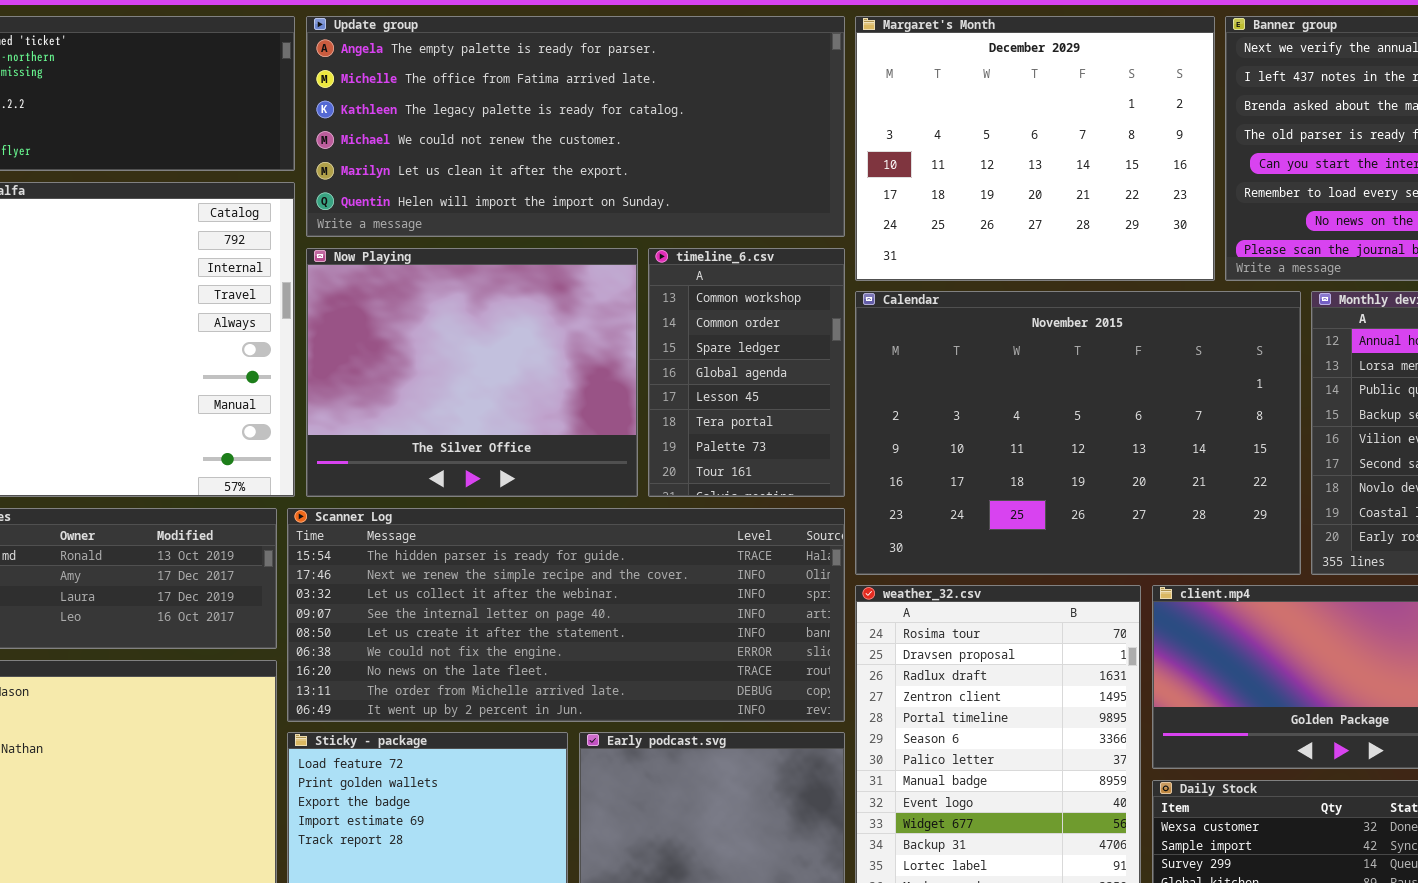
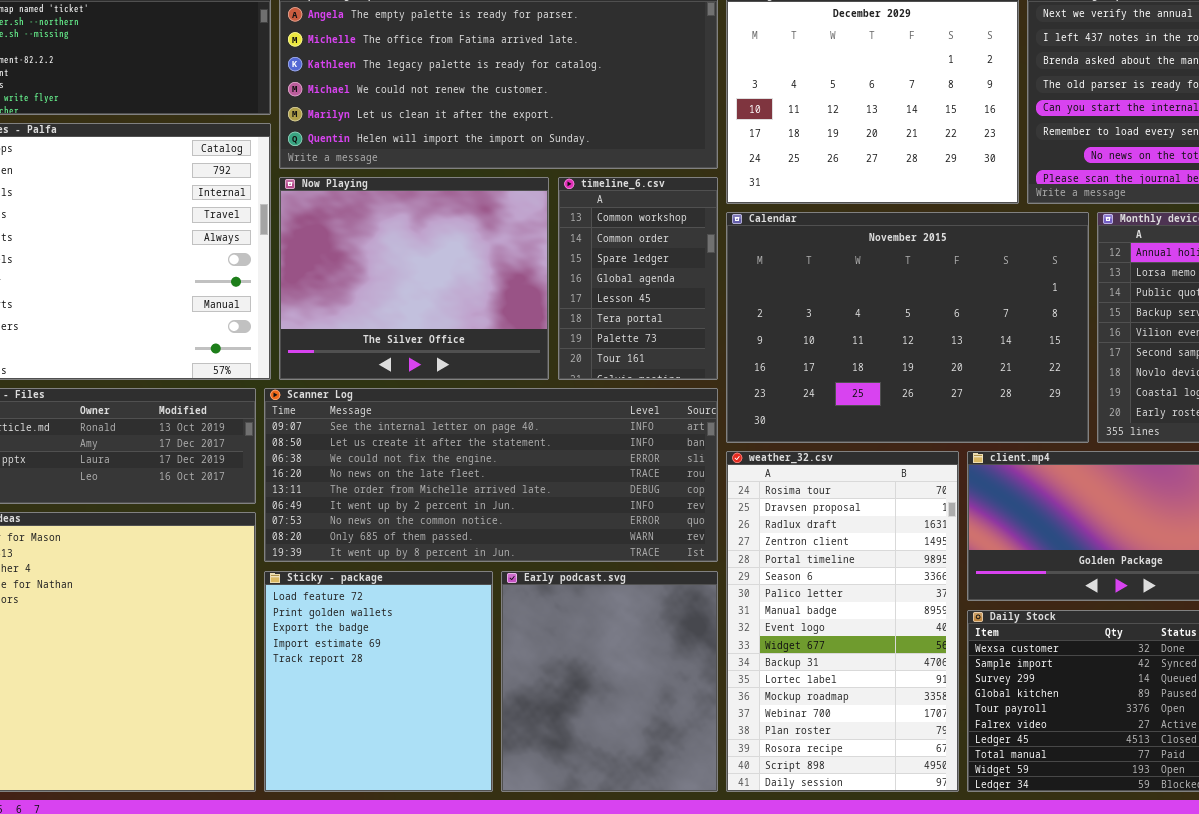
Scanner Log: [287,508,845,722] -> [264,388,718,562], scrolled down 3 rows

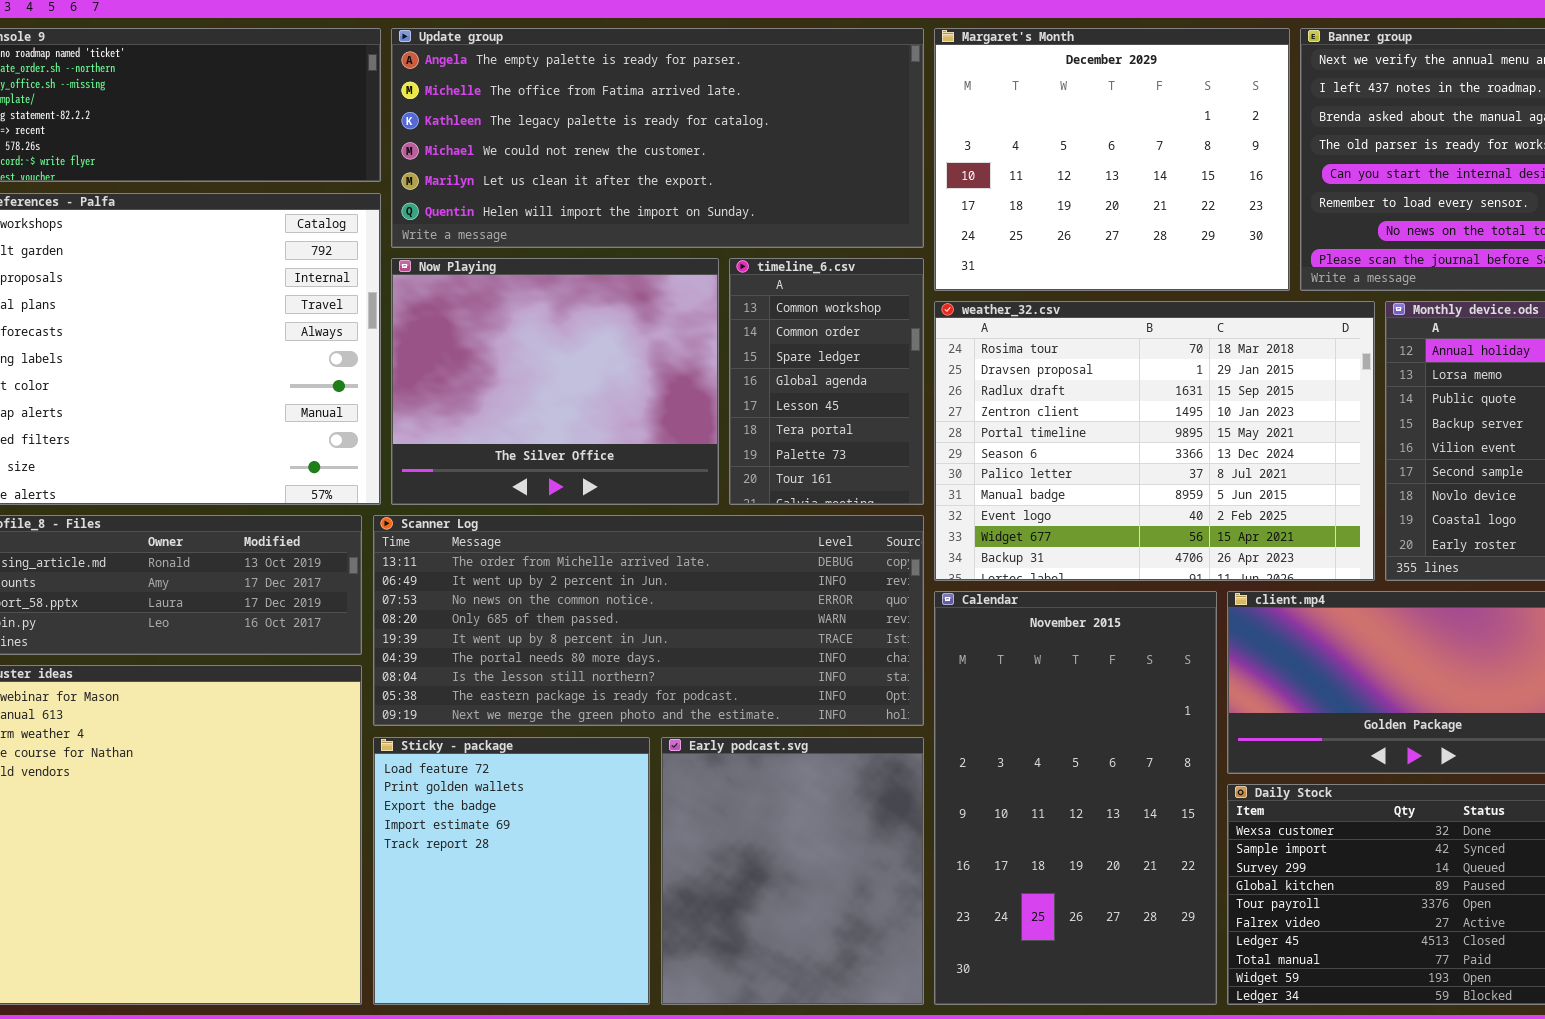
Calendar: [726,212,1089,443] -> [934,591,1217,1005], moved, resized
Scanner Log: [264,388,718,562] -> [373,515,924,726], scrolled down 4 rows
weather_32.csv: [726,451,959,792] -> [934,301,1375,581], moved, resized

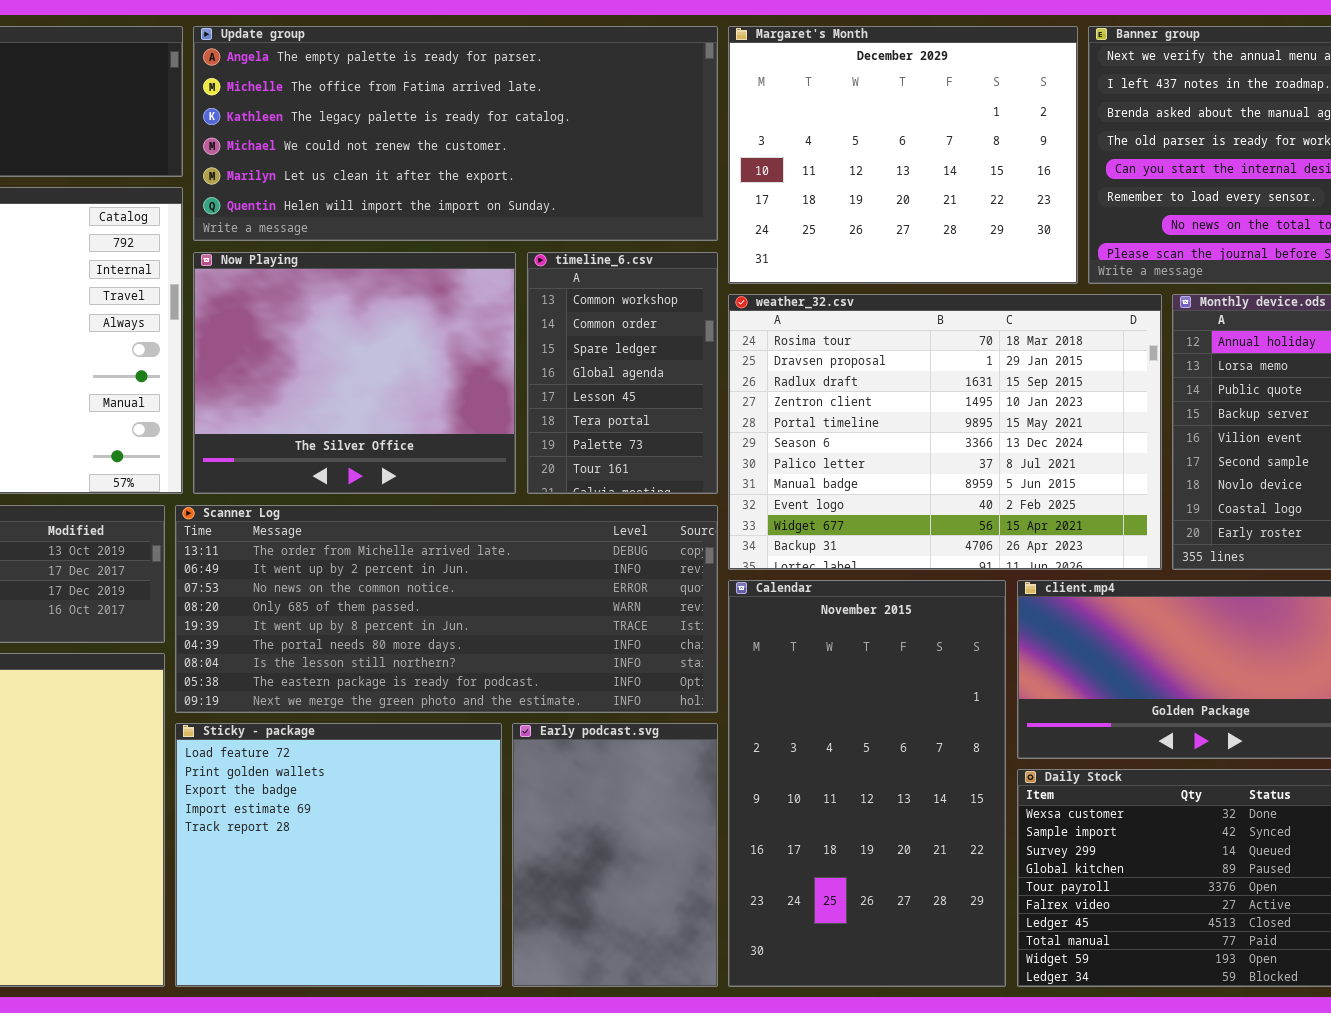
Sticky - package: [373,737,650,1005] -> [175,723,502,987], resized
Early podcast.svg: [661,737,924,1005] -> [512,723,718,987], resized

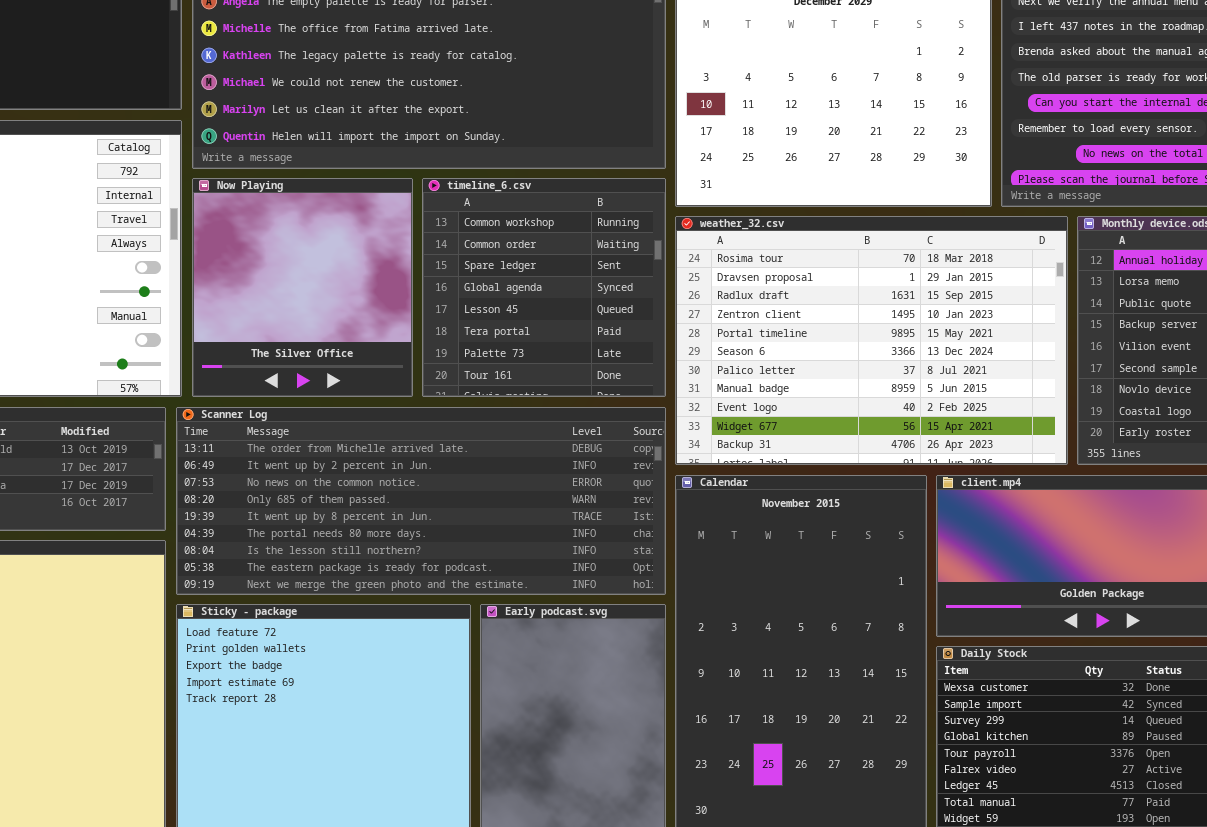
Now Playing: [193,252,516,494] -> [192,178,413,397], resized
timeline_6.csv: [527,252,718,494] -> [422,178,666,397], resized

